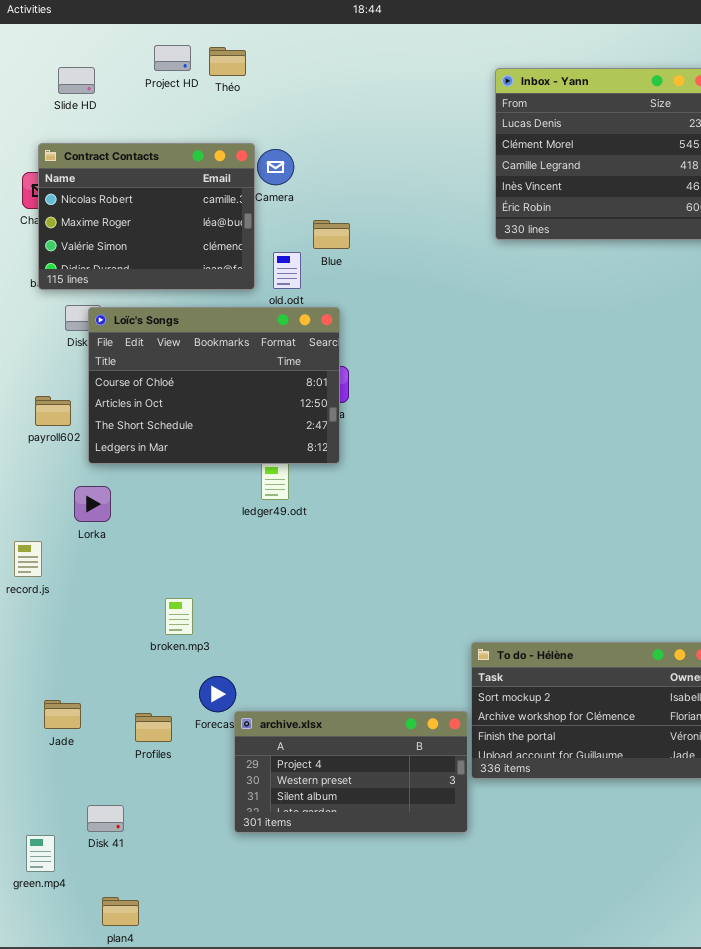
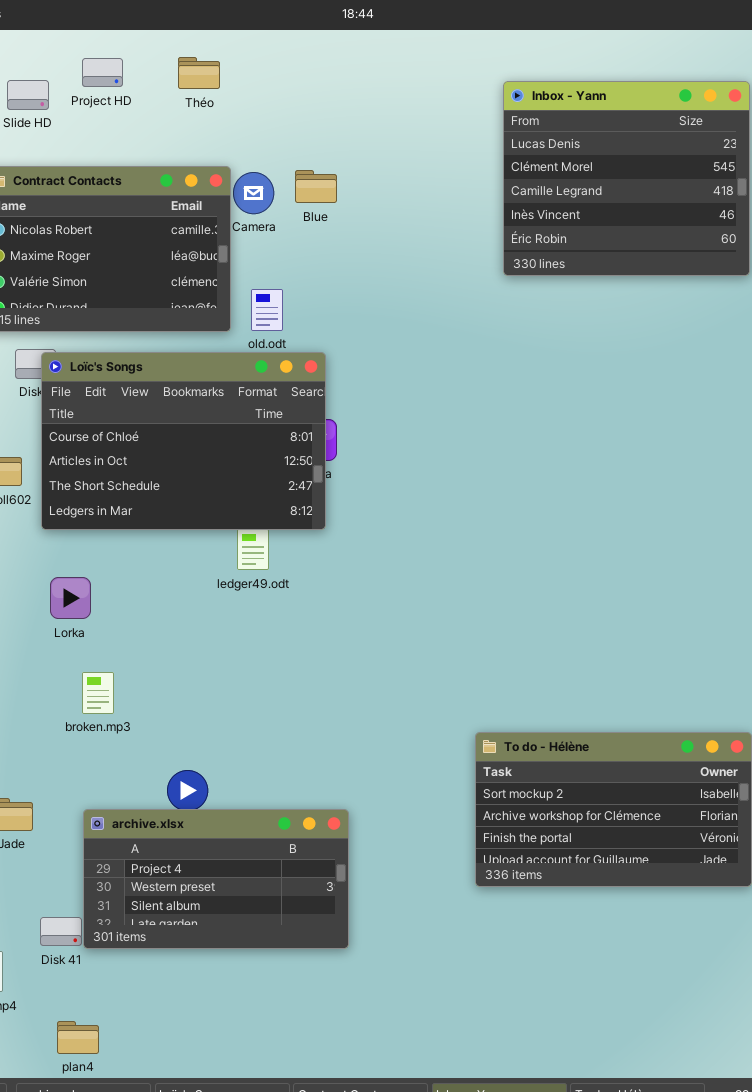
Project HD: [154,45,191,71] -> [82,58,123,87], moved
Blue: [313,220,350,249] -> [295,170,337,203], moved
Lorka: [74,486,111,522] -> [50,577,91,619], moved
broken.mp3: [165,598,193,635] -> [82,672,114,714], moved
archive.xlsx: [234,711,468,833] -> [83,809,349,949], moved

